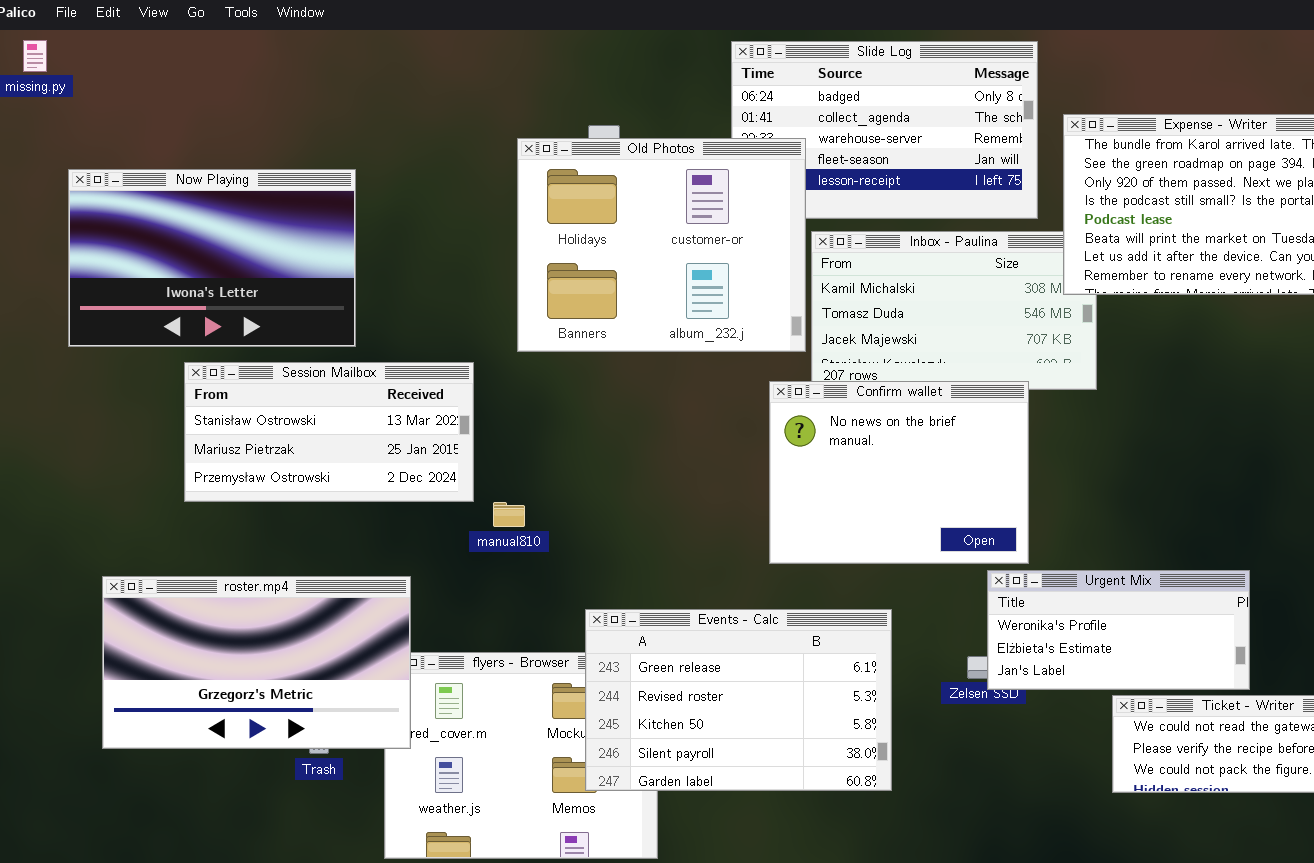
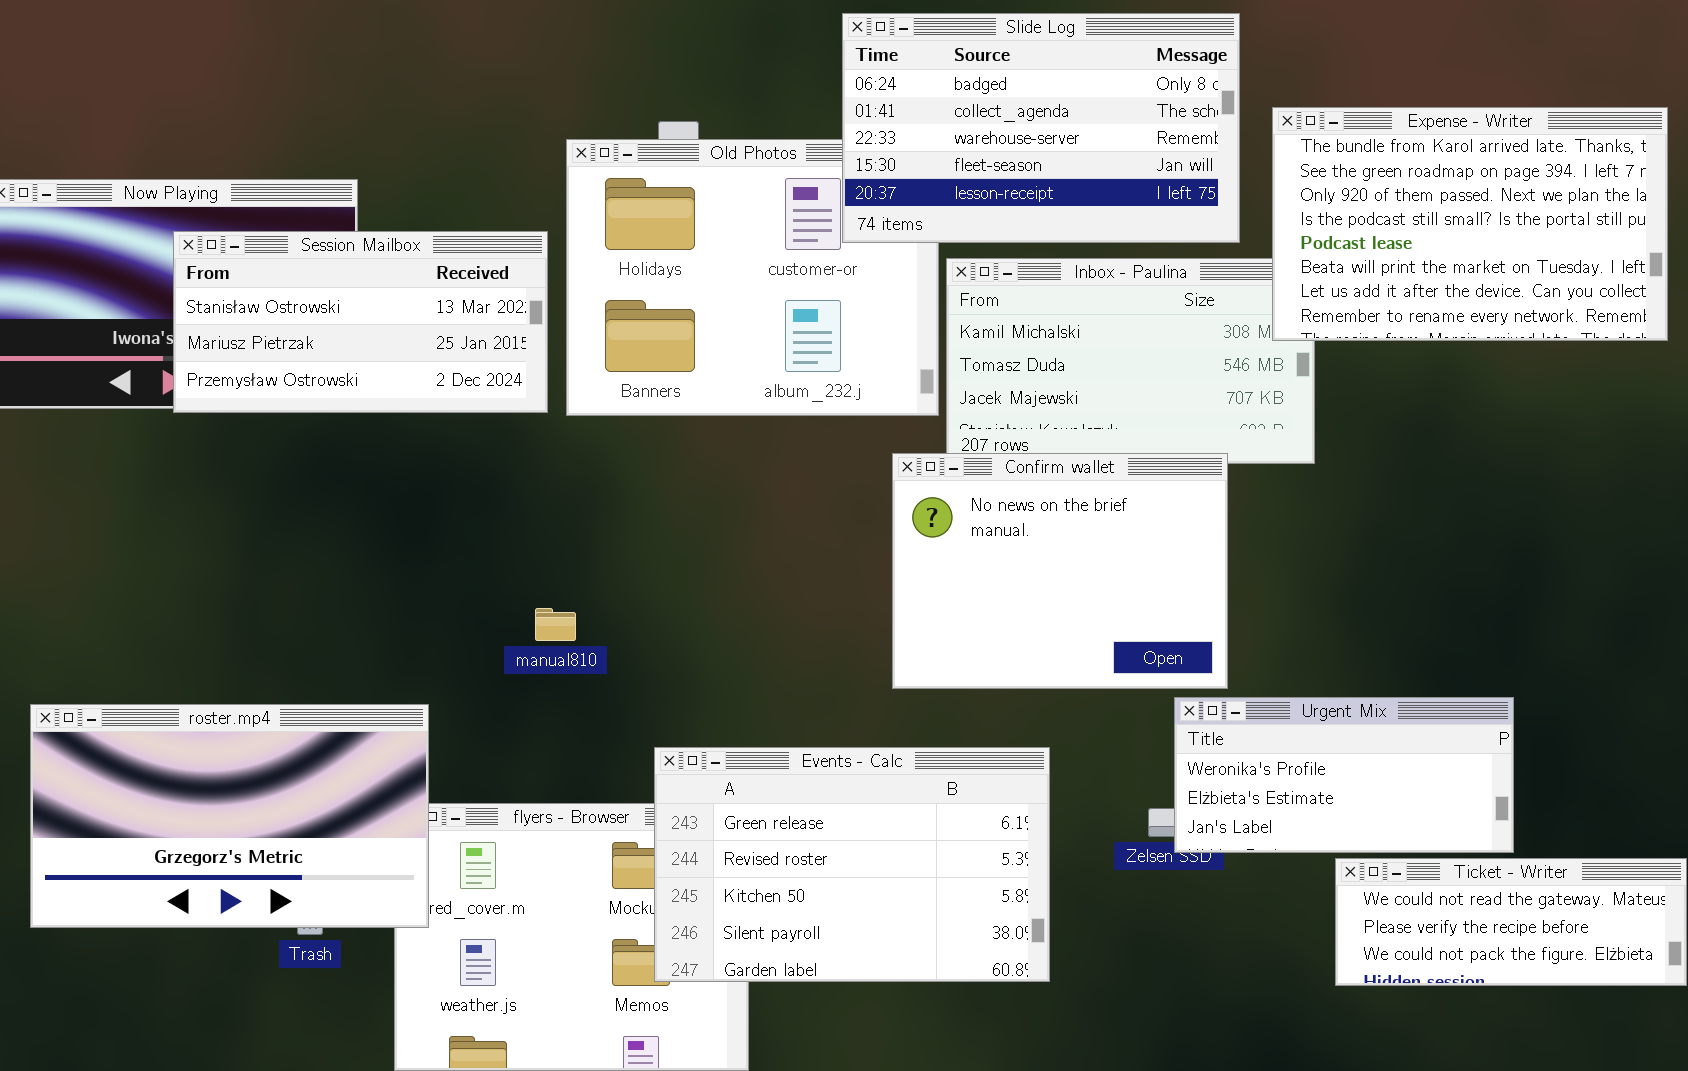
Slide Log: [731,41,1038,219] -> [842,13,1240,243], raised
Session Mailbox: [184,362,474,502] -> [173,231,548,413], moved

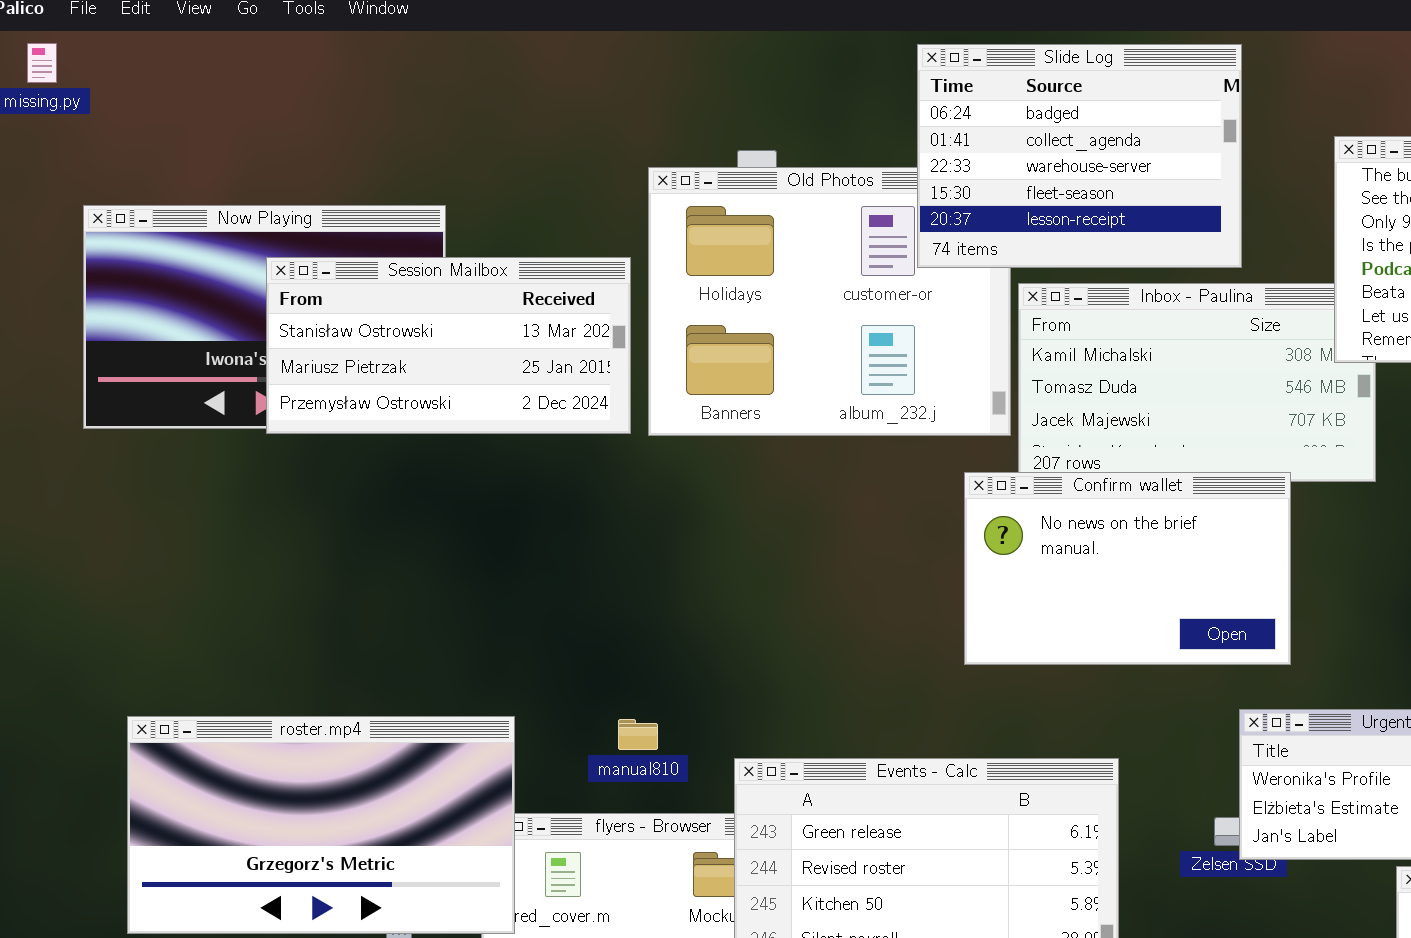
Slide Log: [842,13,1240,243] -> [917,44,1242,268], resized
Confirm wallet: [892,453,1228,689] -> [964,472,1291,665], resized
manual810: [535,608,576,641] -> [618,719,658,750], moved

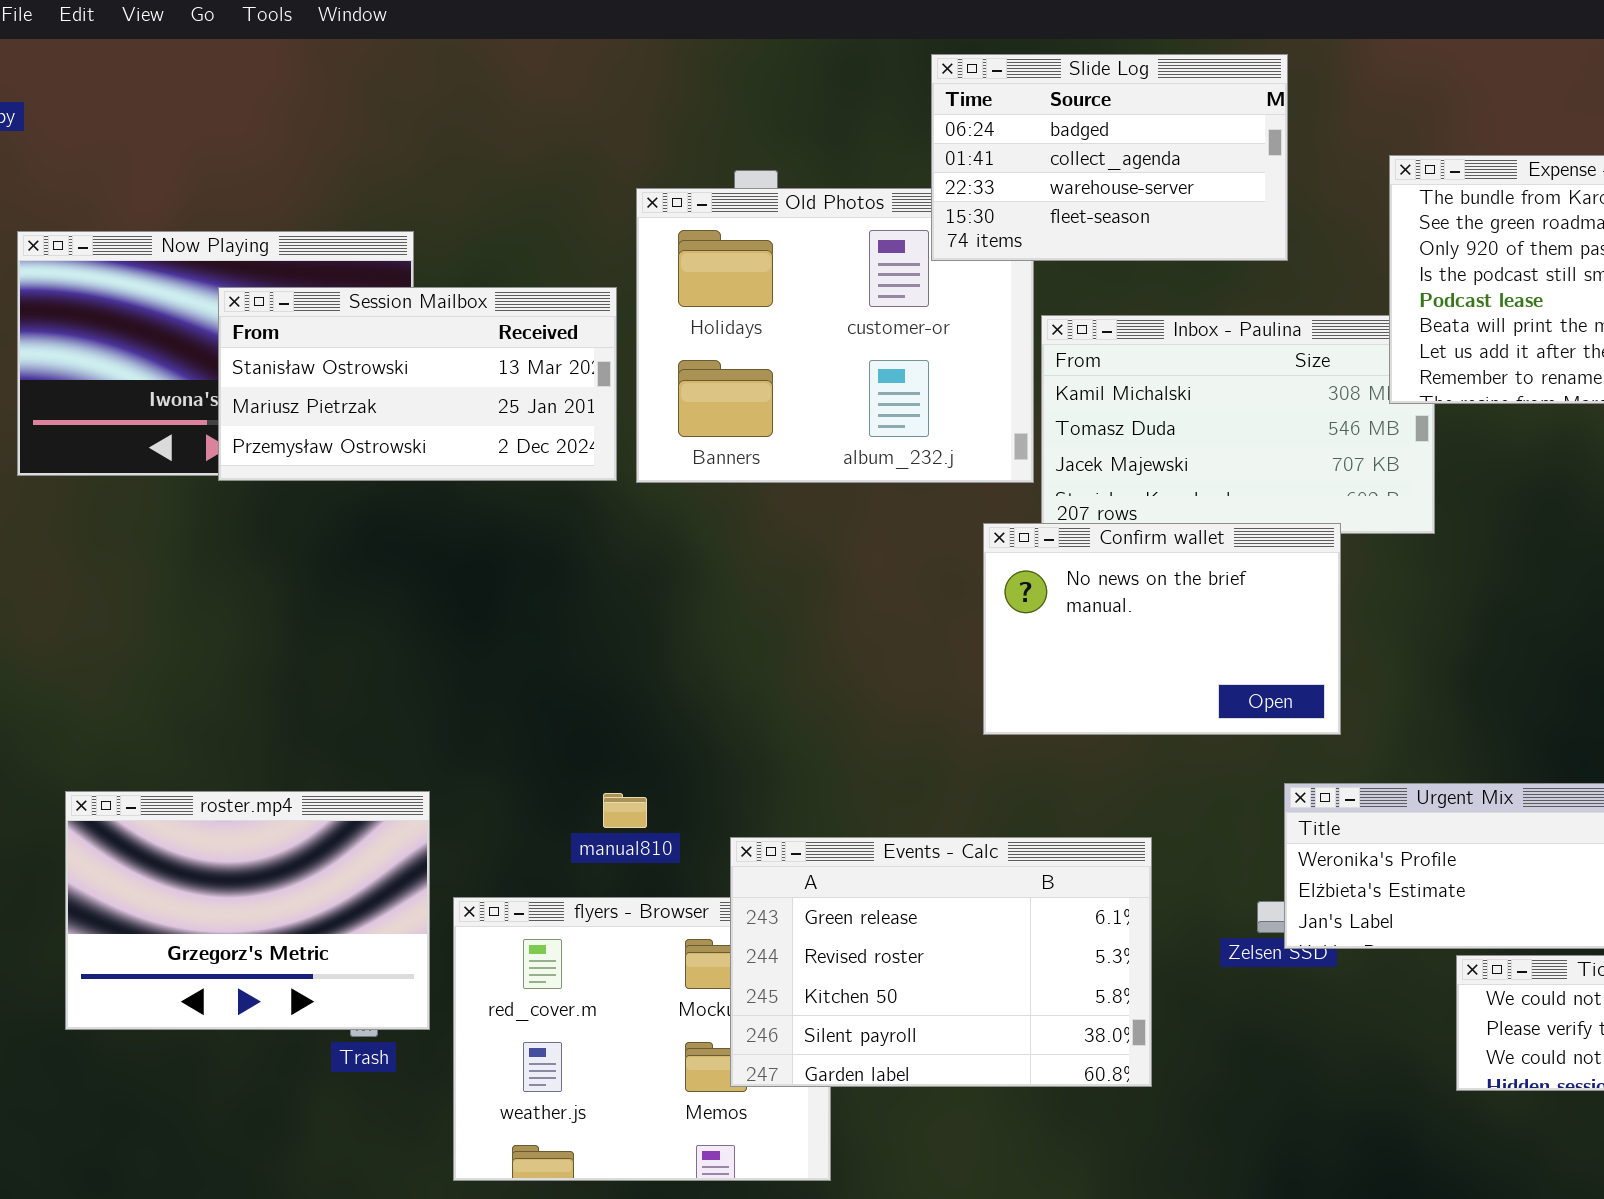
Slide Log: [917,44,1242,268] -> [931,54,1288,261], resized
roster.mp4: [127,716,515,934] -> [65,791,430,1030], resized

